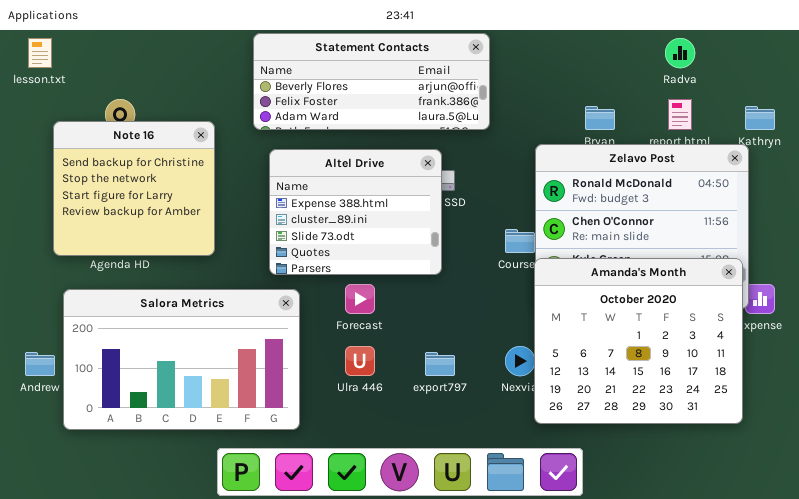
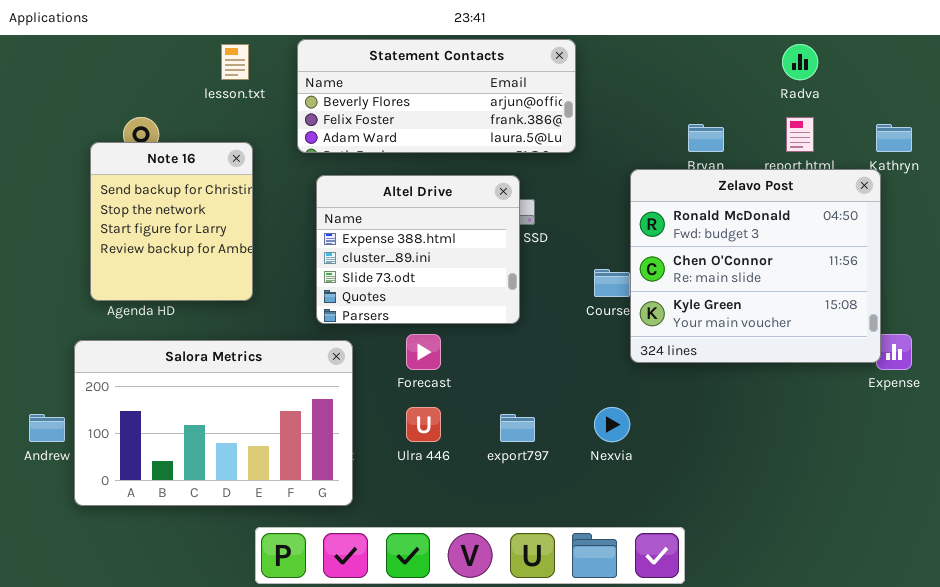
lesson.txt: [28,38,52,68] -> [221,44,249,80], moved
Note 16: [53,121,215,256] -> [90,142,253,301], resized
Amanda's Month: [534,258,743,424] -> none, closed

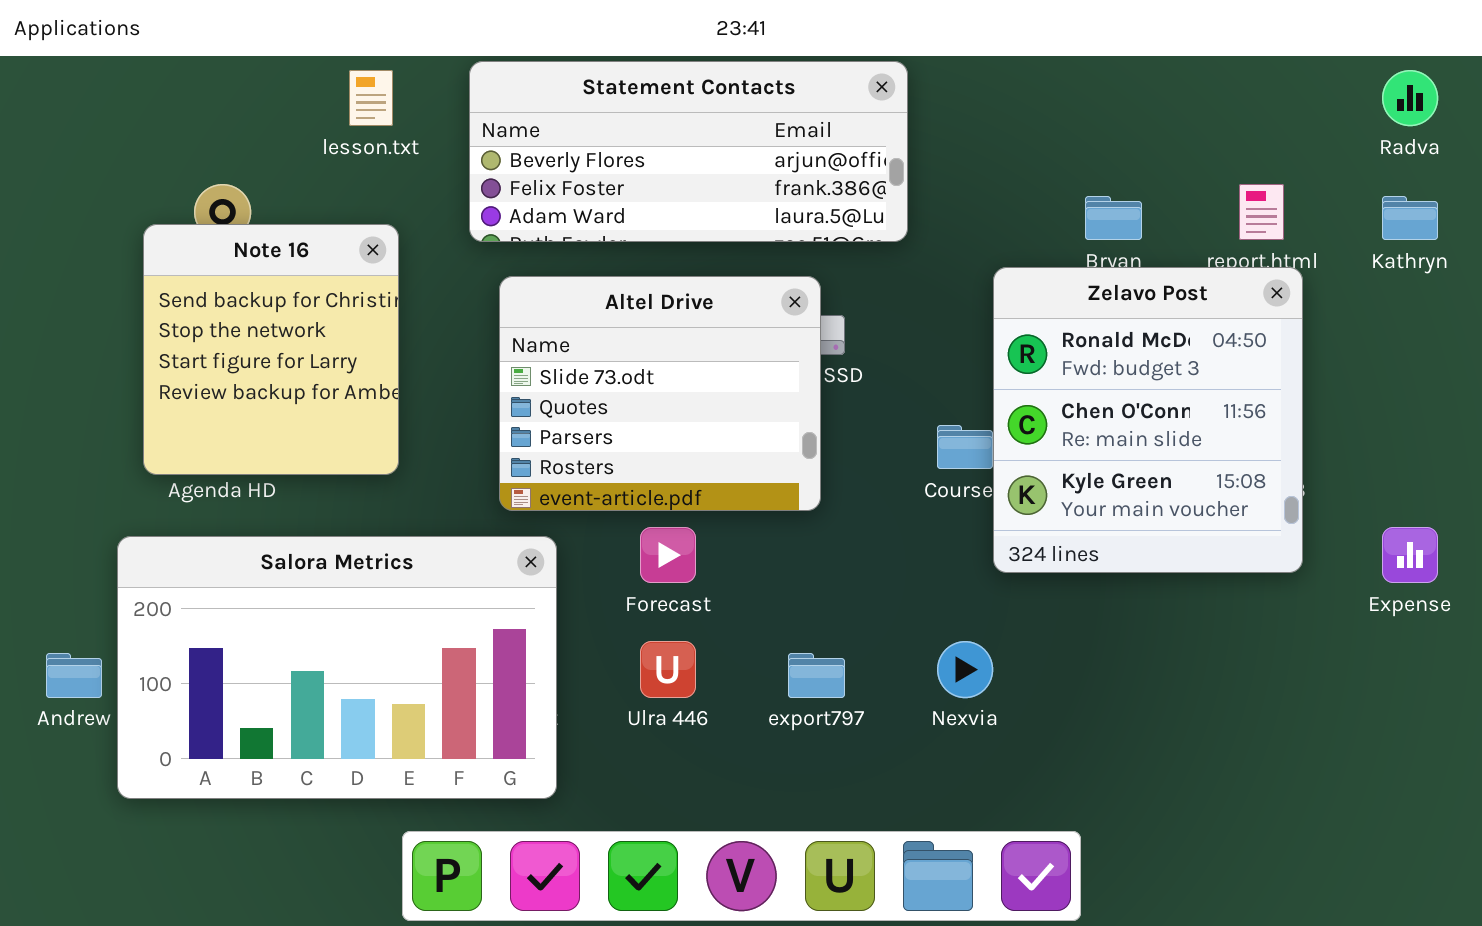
Radva: [782,44,818,80] -> [1382,70,1438,126], moved
Zelavo Post: [630,169,881,363] -> [993,267,1303,573], resized
Altel Drive: [316,175,520,324] -> [499,276,821,511], scrolled down 2 rows

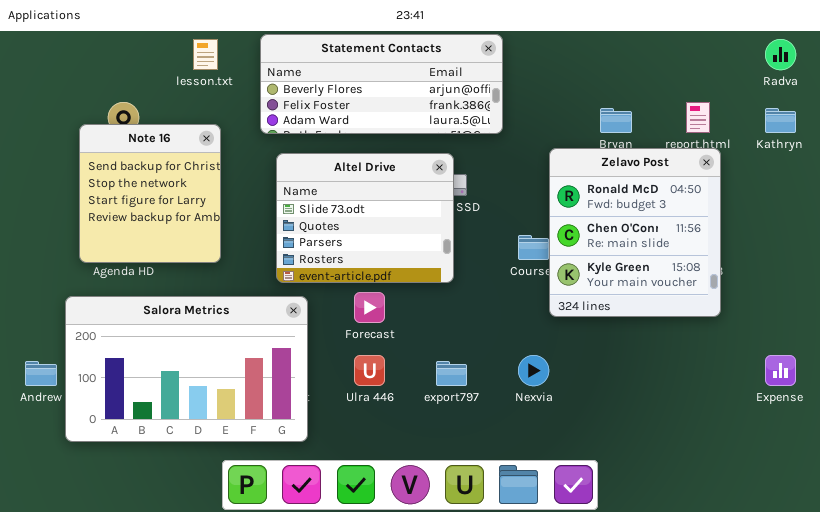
Expense: [1382,527,1438,583] -> [765,355,796,386], moved

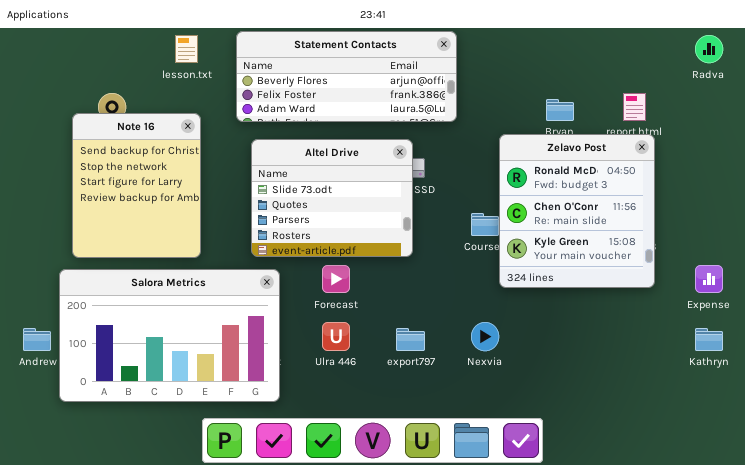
Kathryn: [765,108,796,133] -> [695,328,723,351], moved
Note 16: [79,124,221,263] -> [72,113,201,258], resized
Expense: [765,355,796,386] -> [695,265,723,293], moved

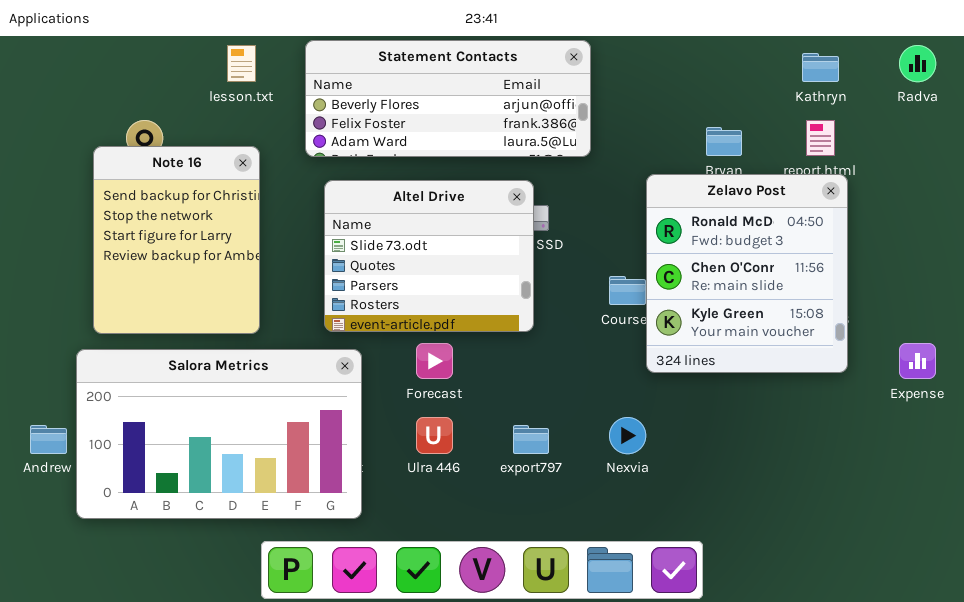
Kathryn: [695,328,723,351] -> [802,53,839,82], moved

